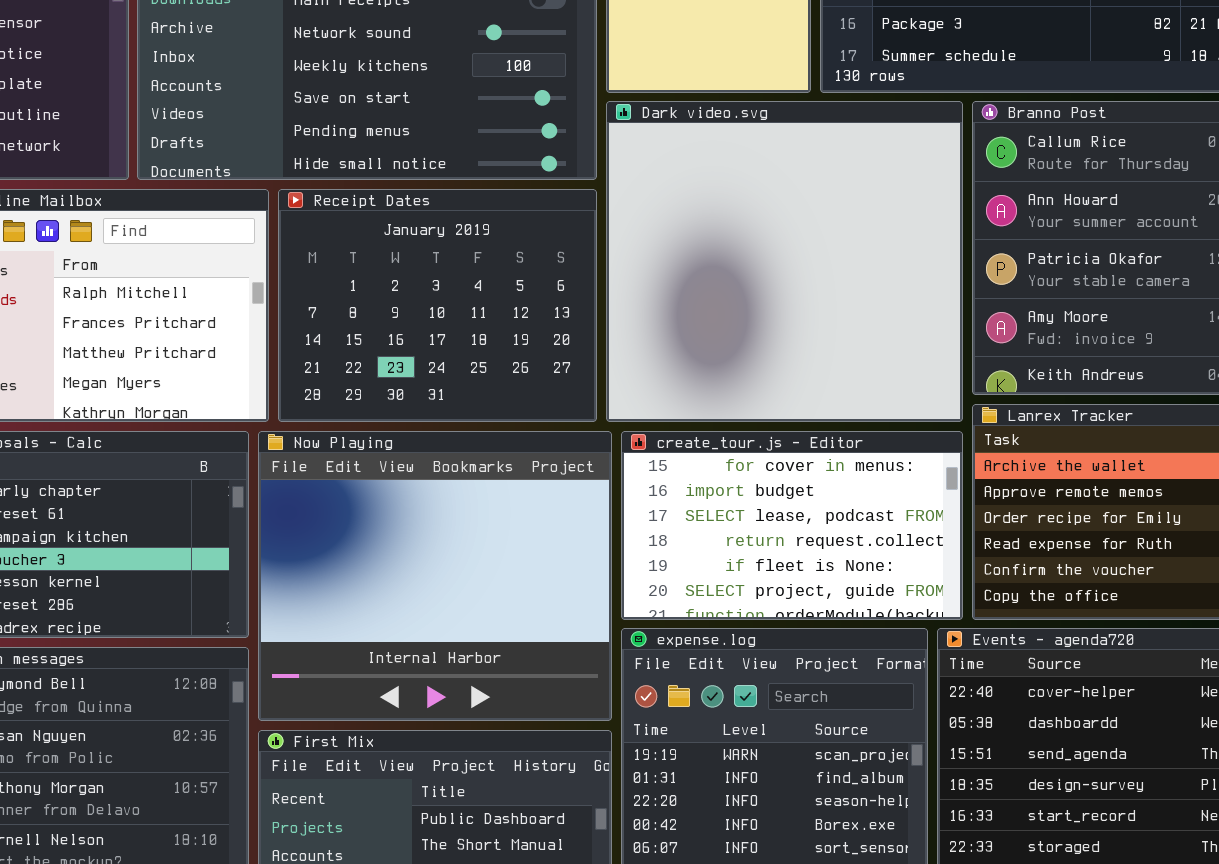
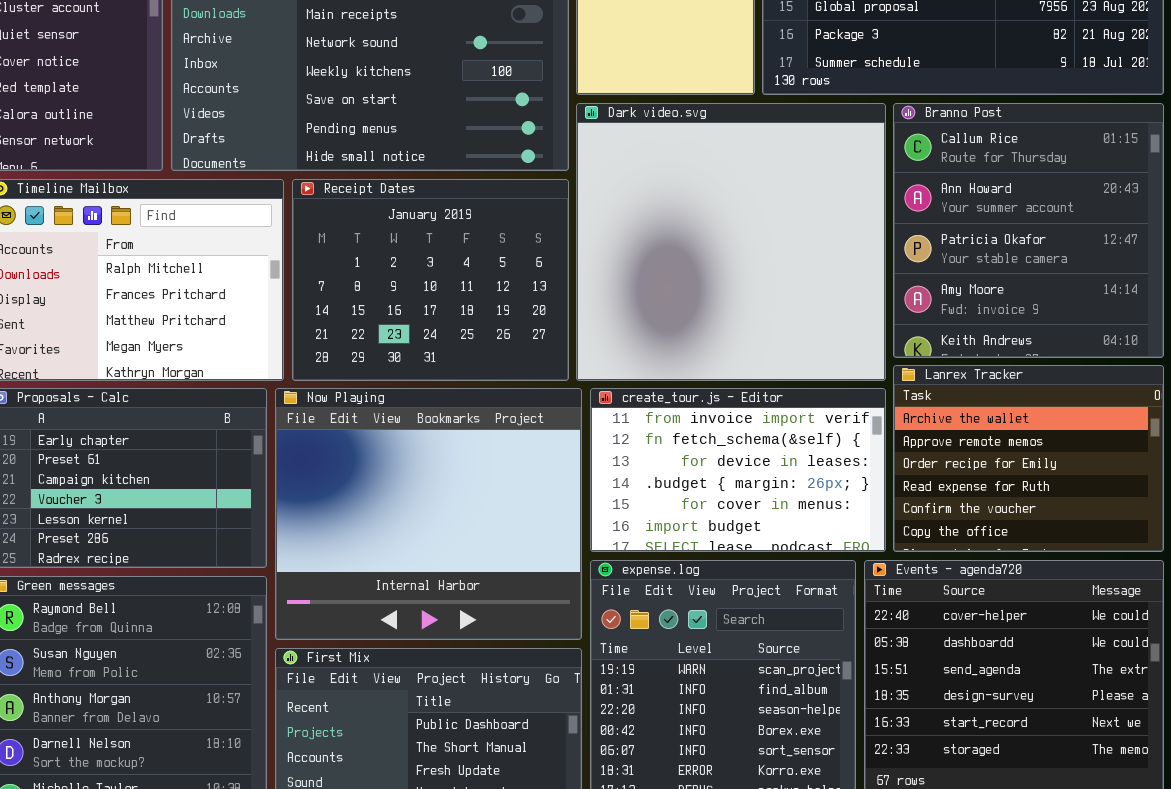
create_tour.js - Editor: [621,431,963,620] -> [590,388,886,552], scrolled up 4 rows

